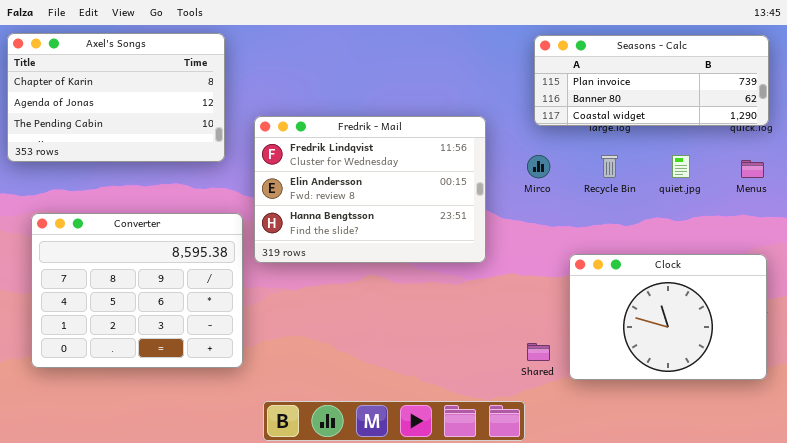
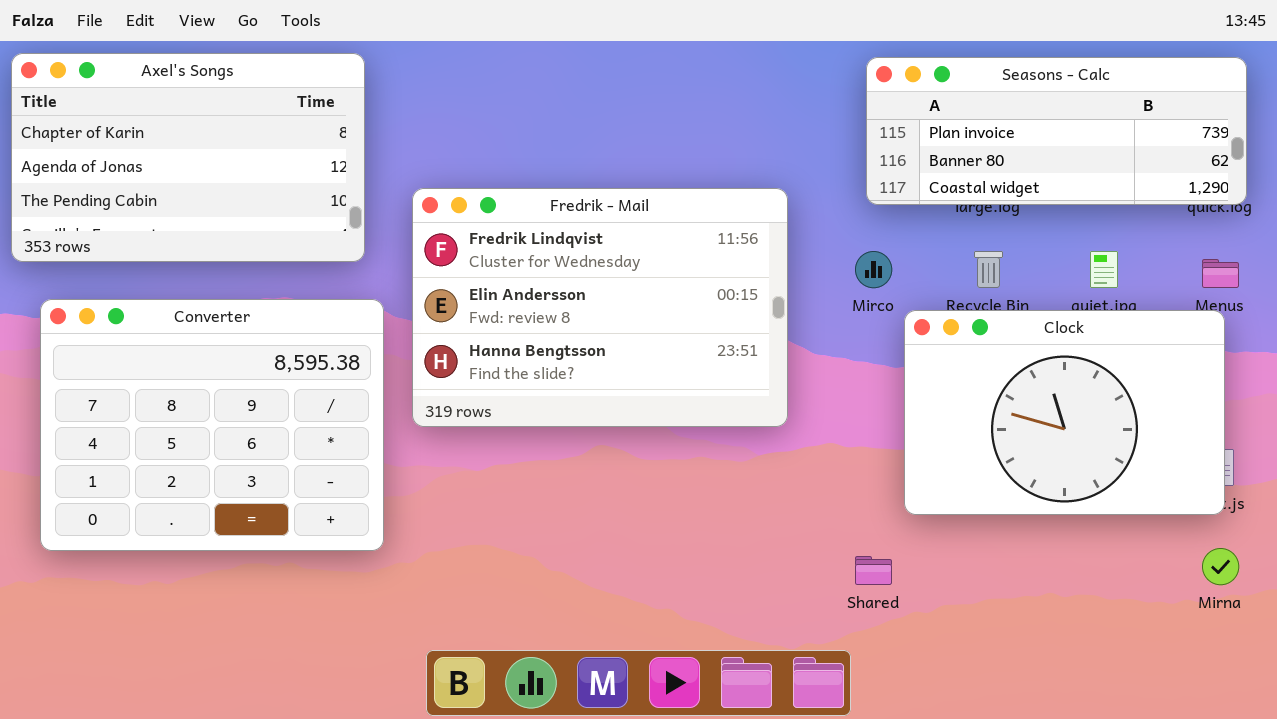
Converter: [31,213,243,368] -> [40,299,384,551], moved
Clock: [569,254,767,380] -> [904,310,1225,515], moved

